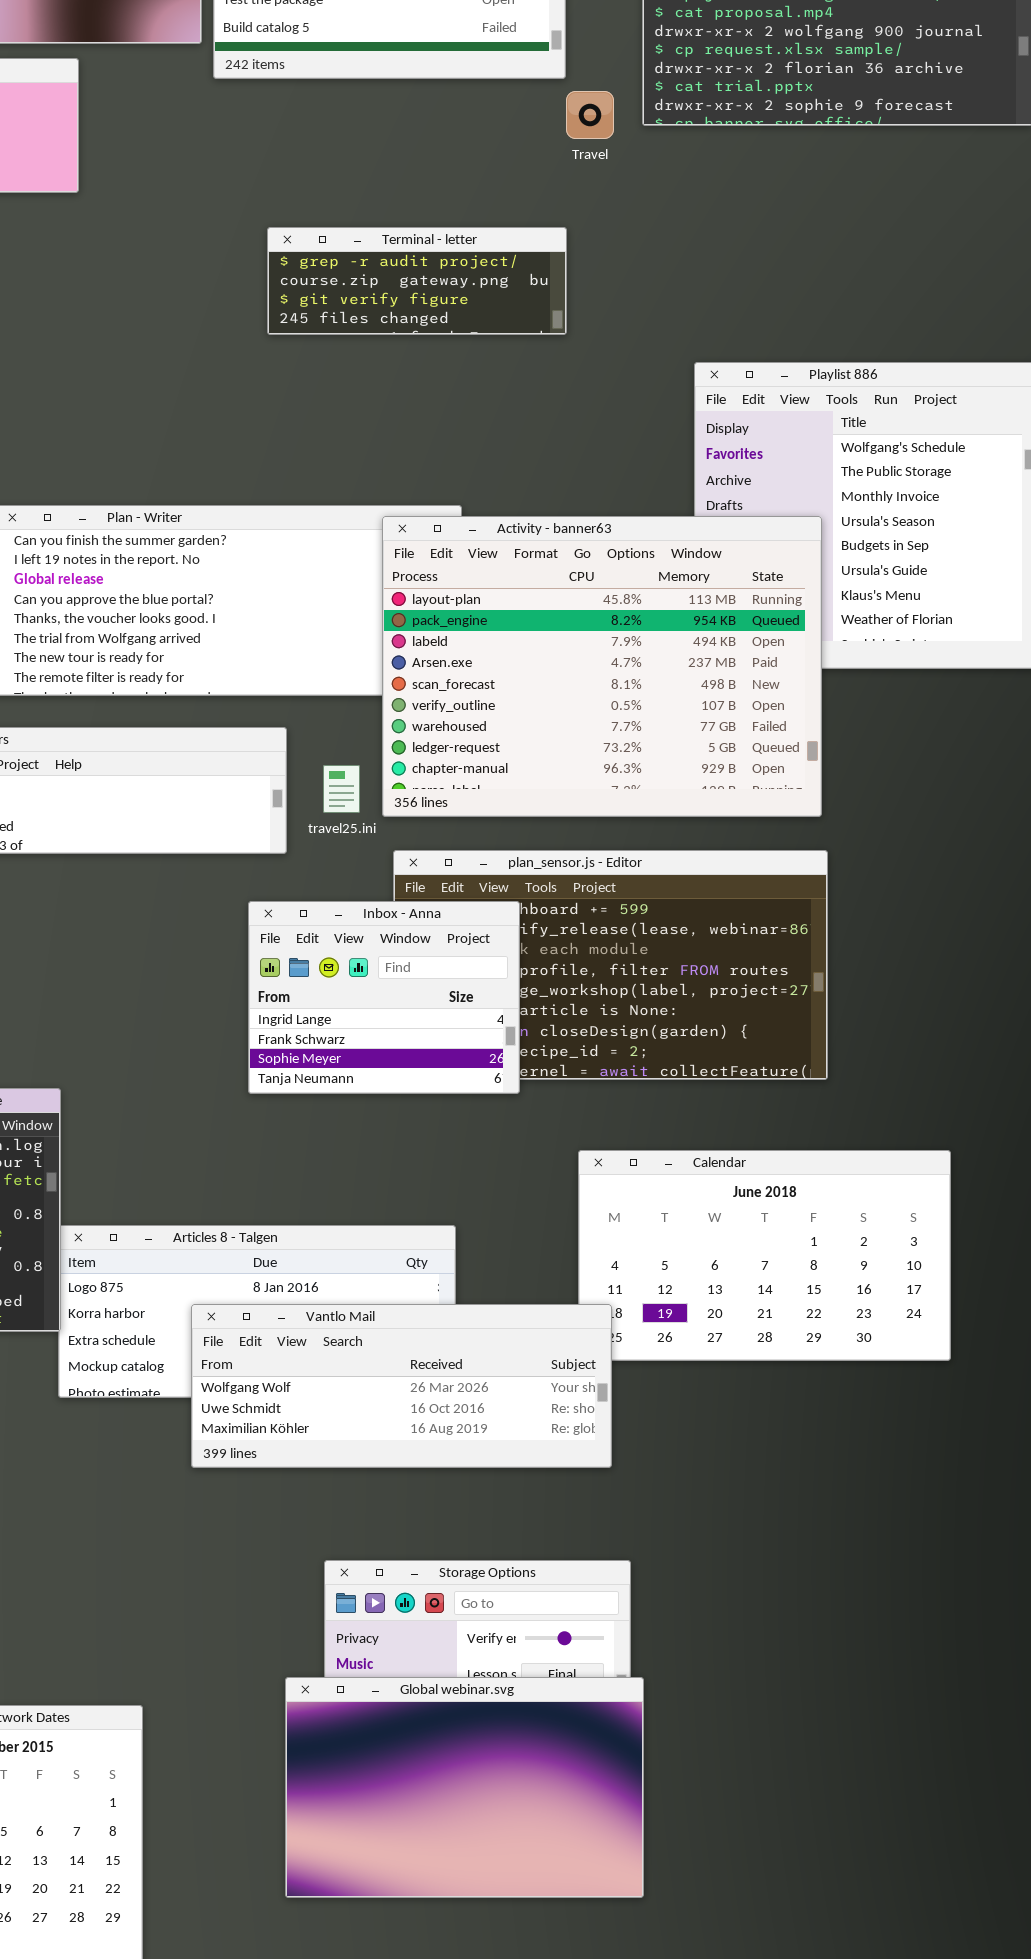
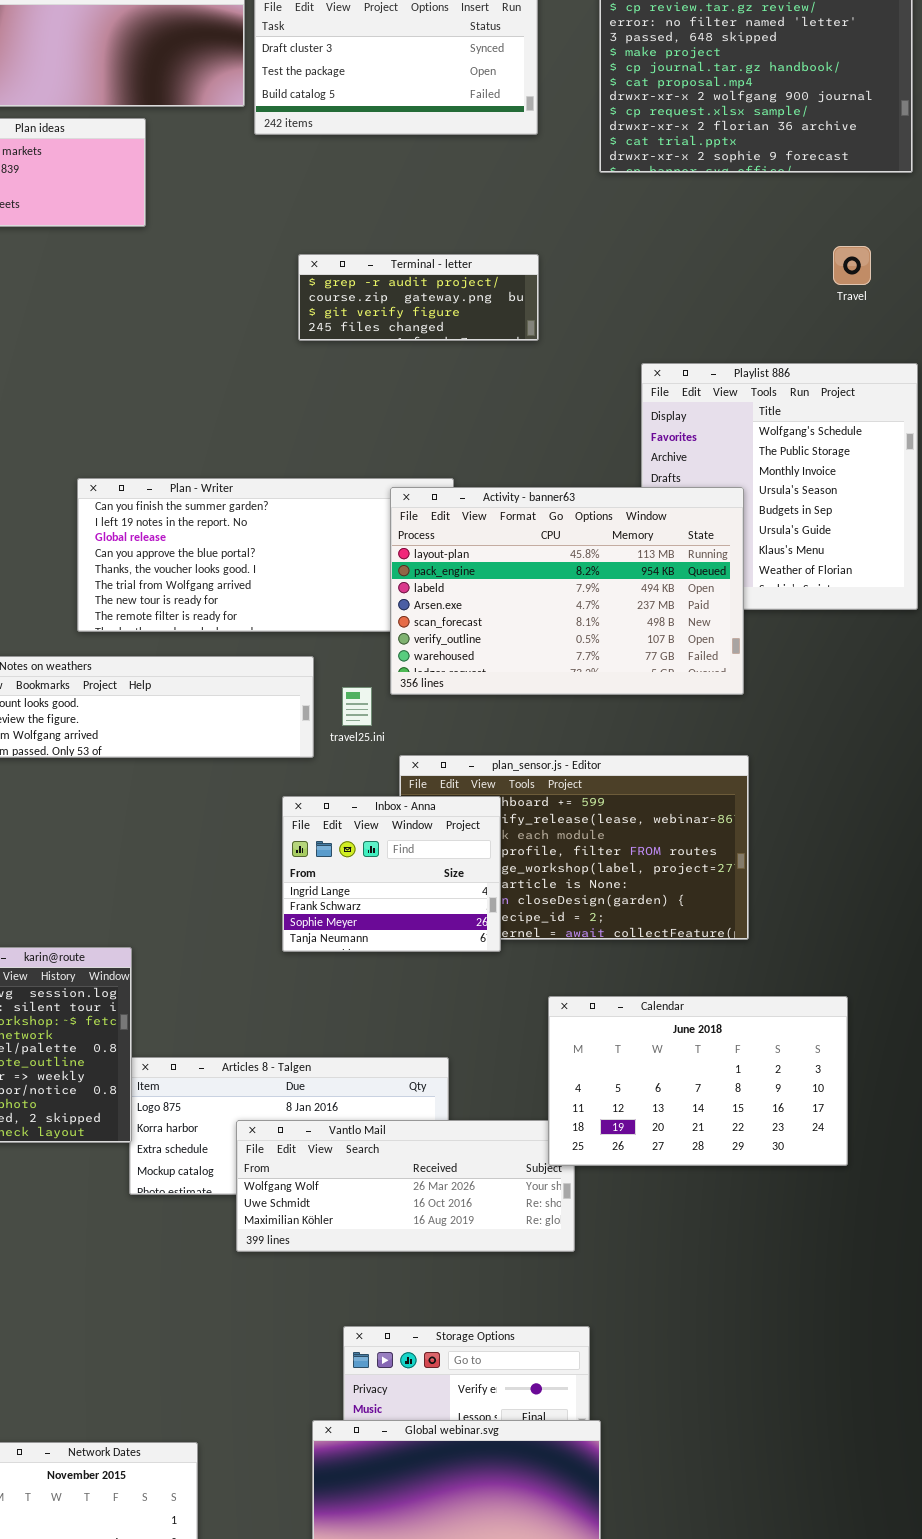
Travel: [566,91,614,139] -> [833,246,871,285], moved
Activity - banner63: [382,516,822,817] -> [390,487,744,695], resized
Calendar: [578,1150,951,1361] -> [548,996,848,1166], raised

